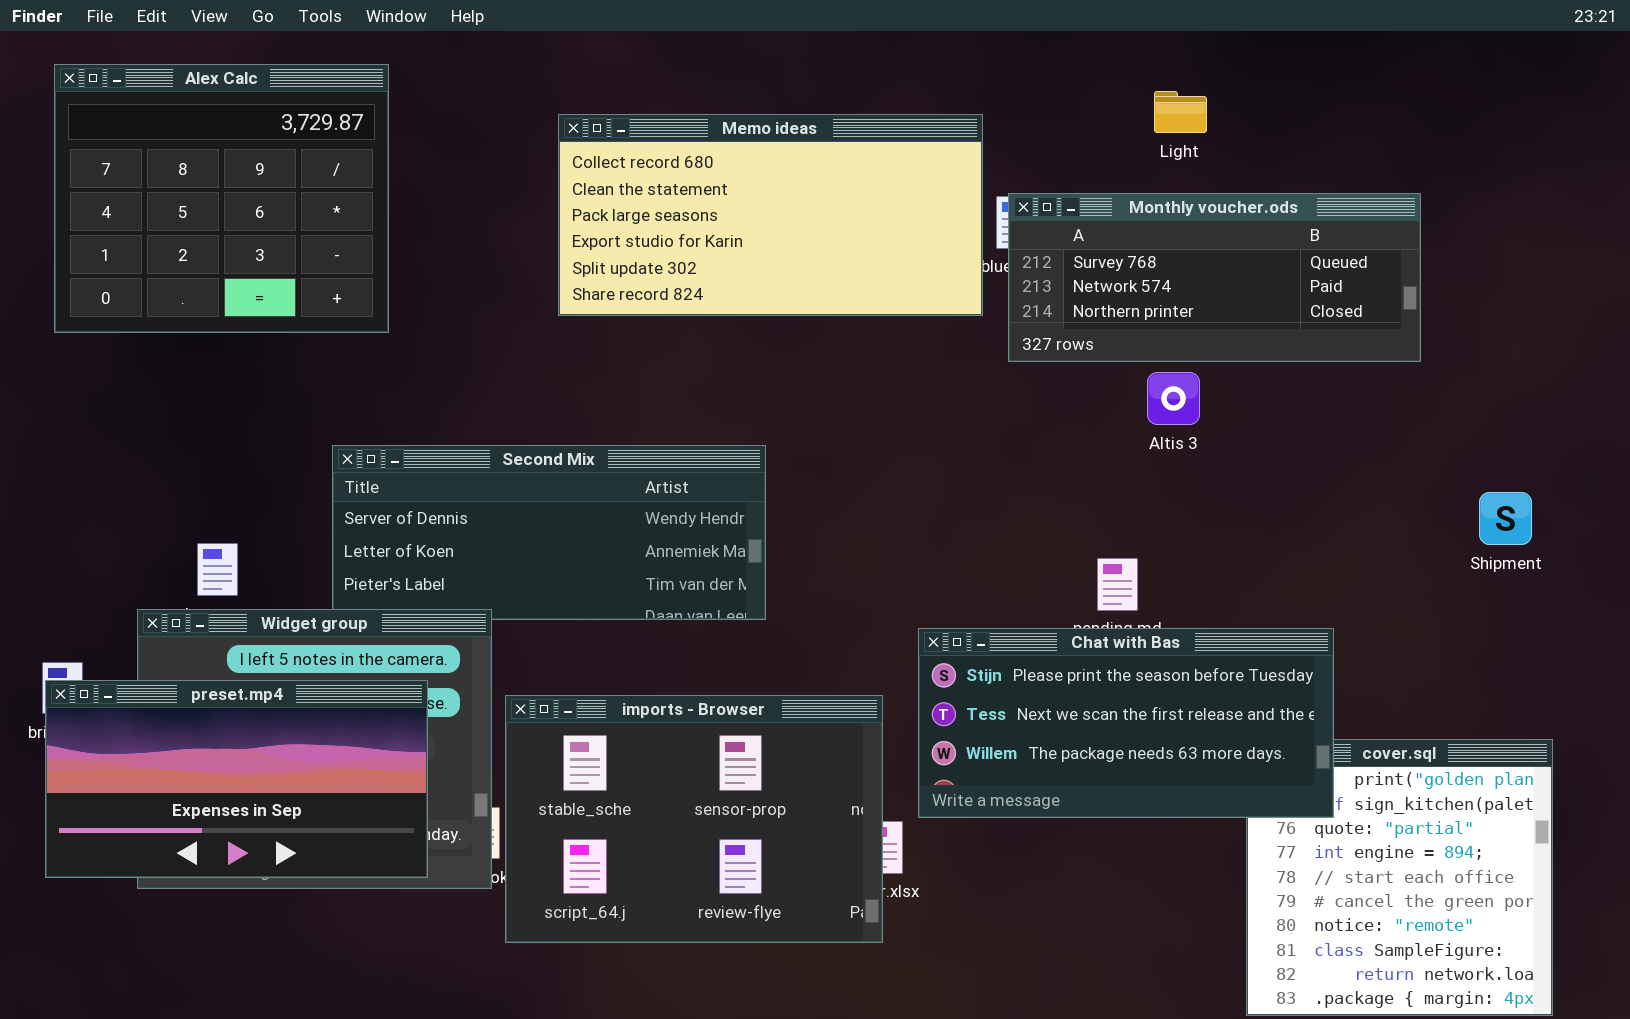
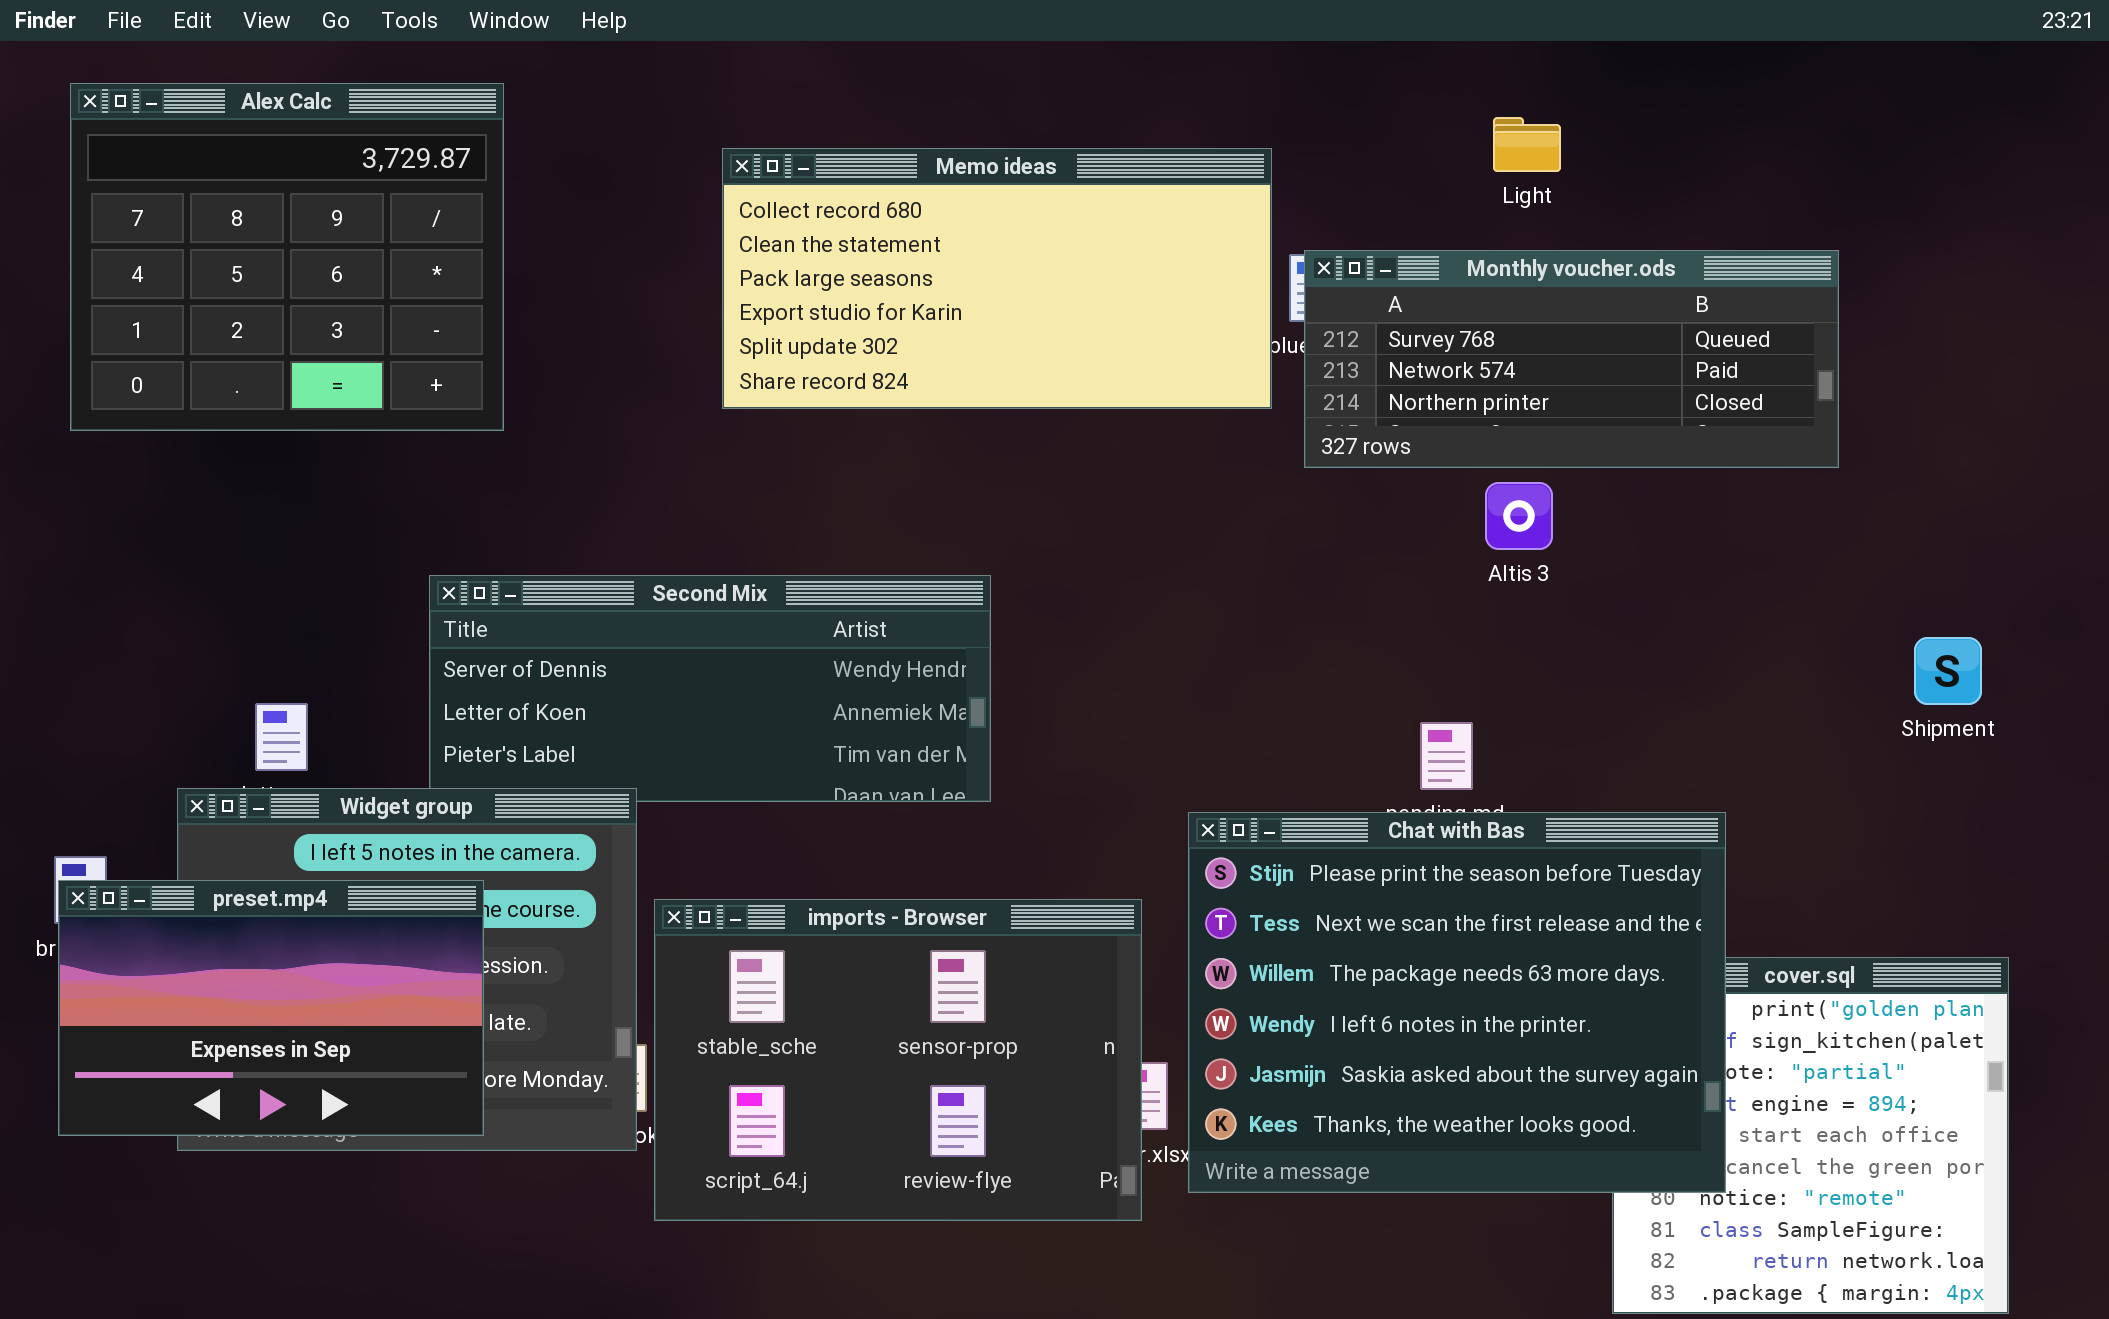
Chat with Bas: [918,628,1334,818] -> [1188,812,1726,1193], resized
preset.mp4: [45,680,428,878] -> [58,880,484,1136], resized

